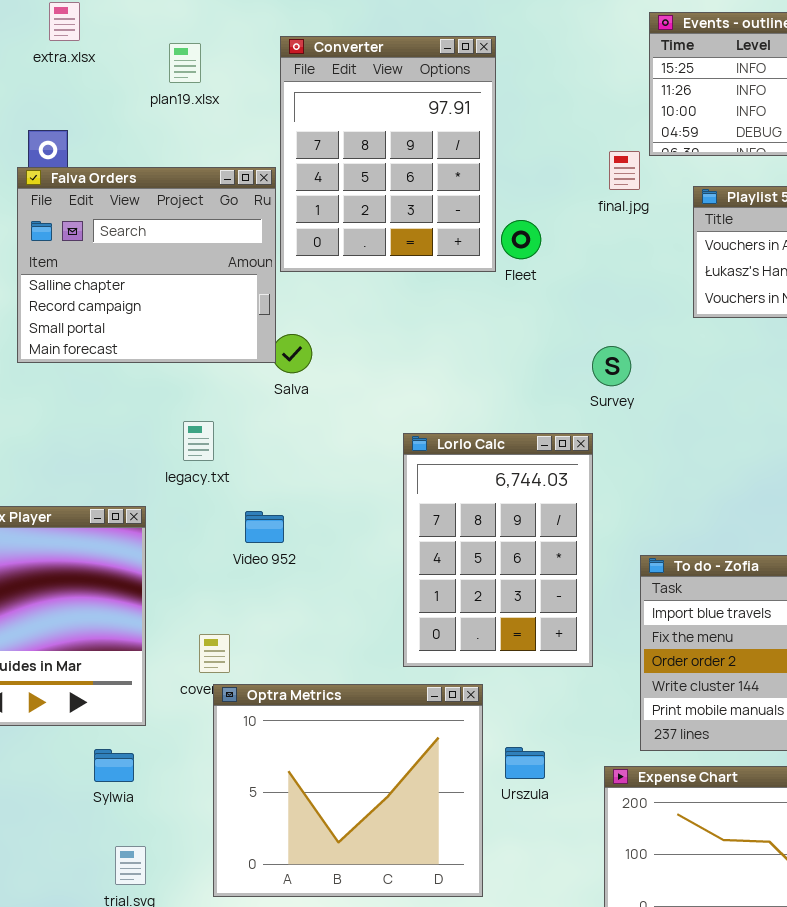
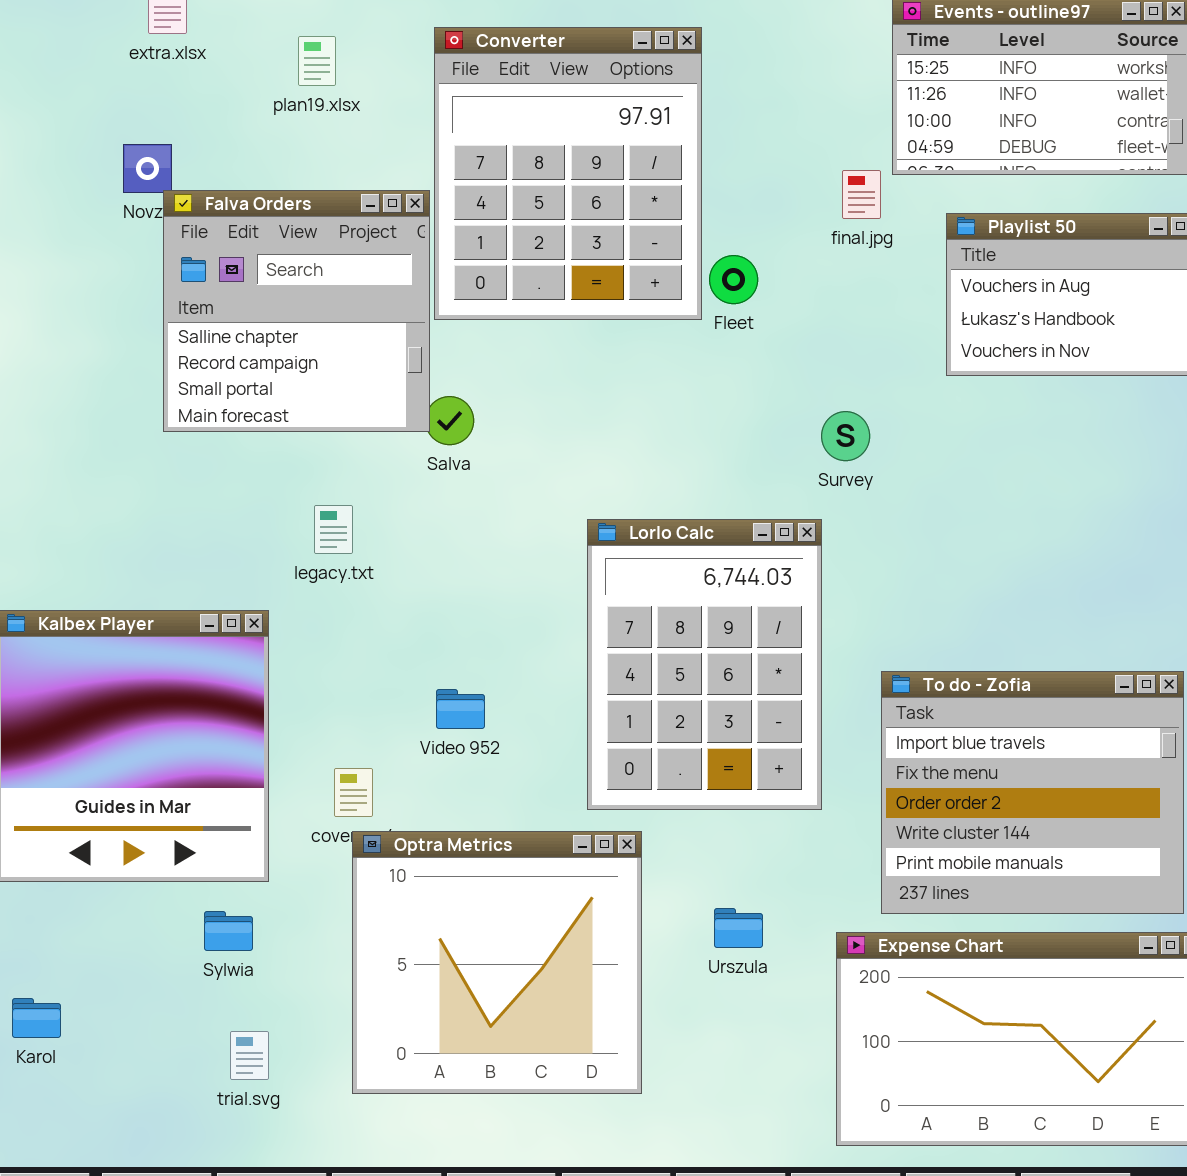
Falva Orders: [17,167,276,363] -> [163,190,430,432], resized
Video 952: [245,511,284,543] -> [436,689,485,729], moved
Optra Metrics: [213,684,483,897] -> [352,831,642,1094], resized

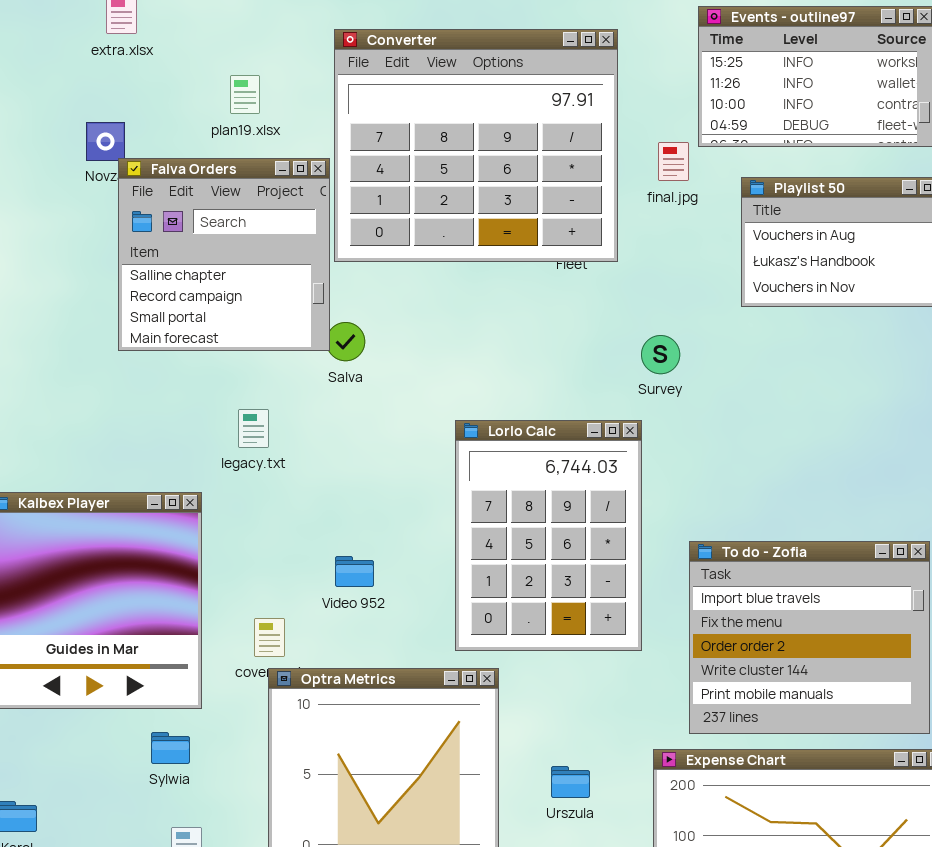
Converter: [434,27,702,320] -> [334,29,618,262], resized
plan19.xlsx: [298,36,336,86] -> [230,75,260,114], moved
Urszula: [714,908,763,948] -> [551,766,590,798], moved

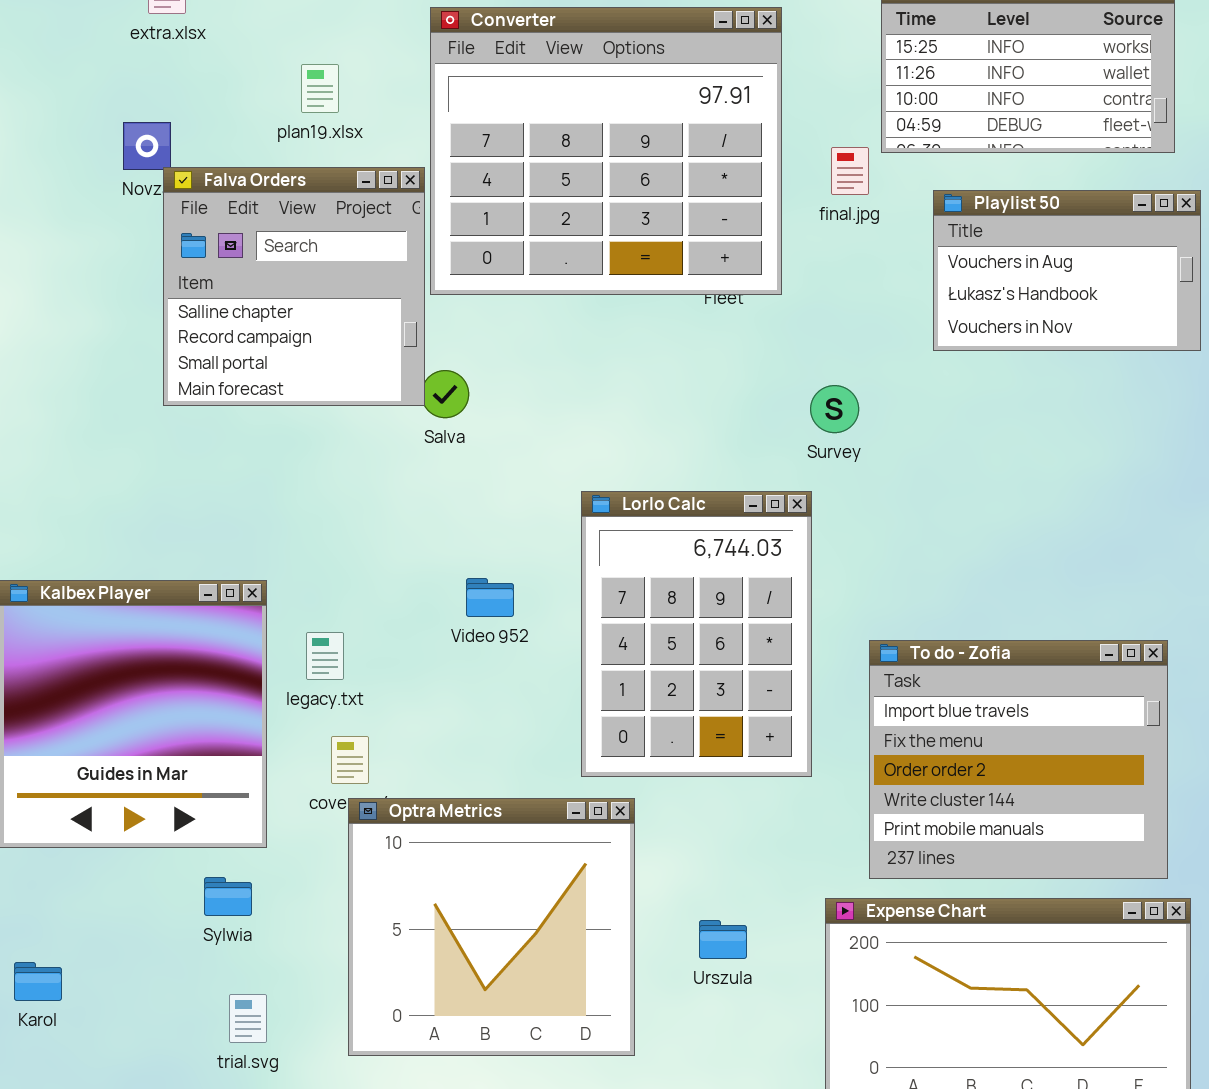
legacy.txt: [238,409,269,448] -> [306,632,344,680], moved
Video 952: [335,556,374,587] -> [466,578,514,617], moved

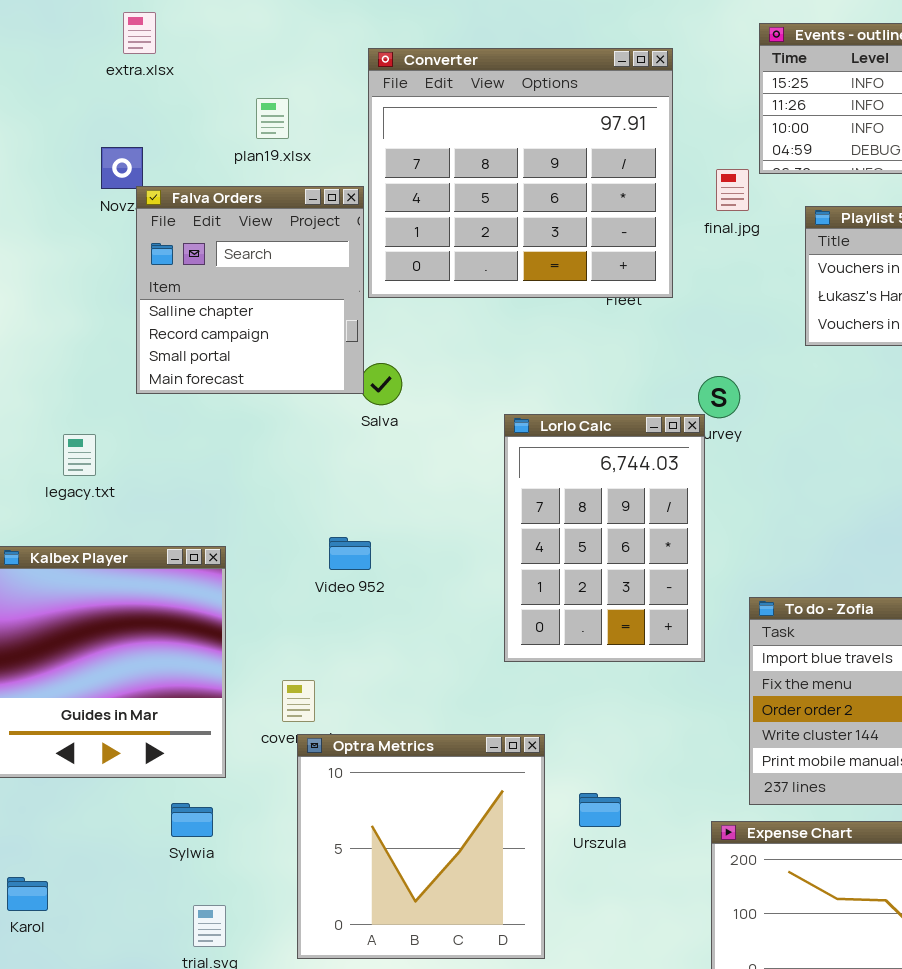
Lorlo Calc: [581,491,812,777] -> [504,414,705,662], moved
Video 952: [466,578,514,617] -> [329,537,371,570], moved
legacy.txt: [306,632,344,680] -> [63,434,96,476], moved
Urszula: [699,920,747,959] -> [579,793,621,827], moved

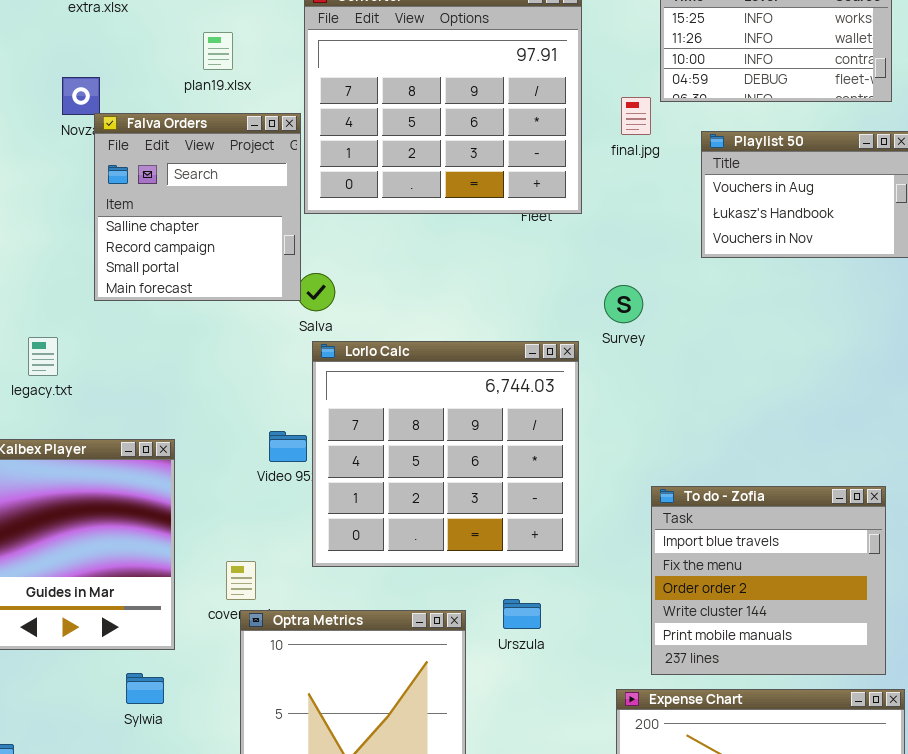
Lorlo Calc: [504,414,705,662] -> [312,341,579,567], moved, resized
Urszula: [579,793,621,827] -> [503,599,541,629], moved

